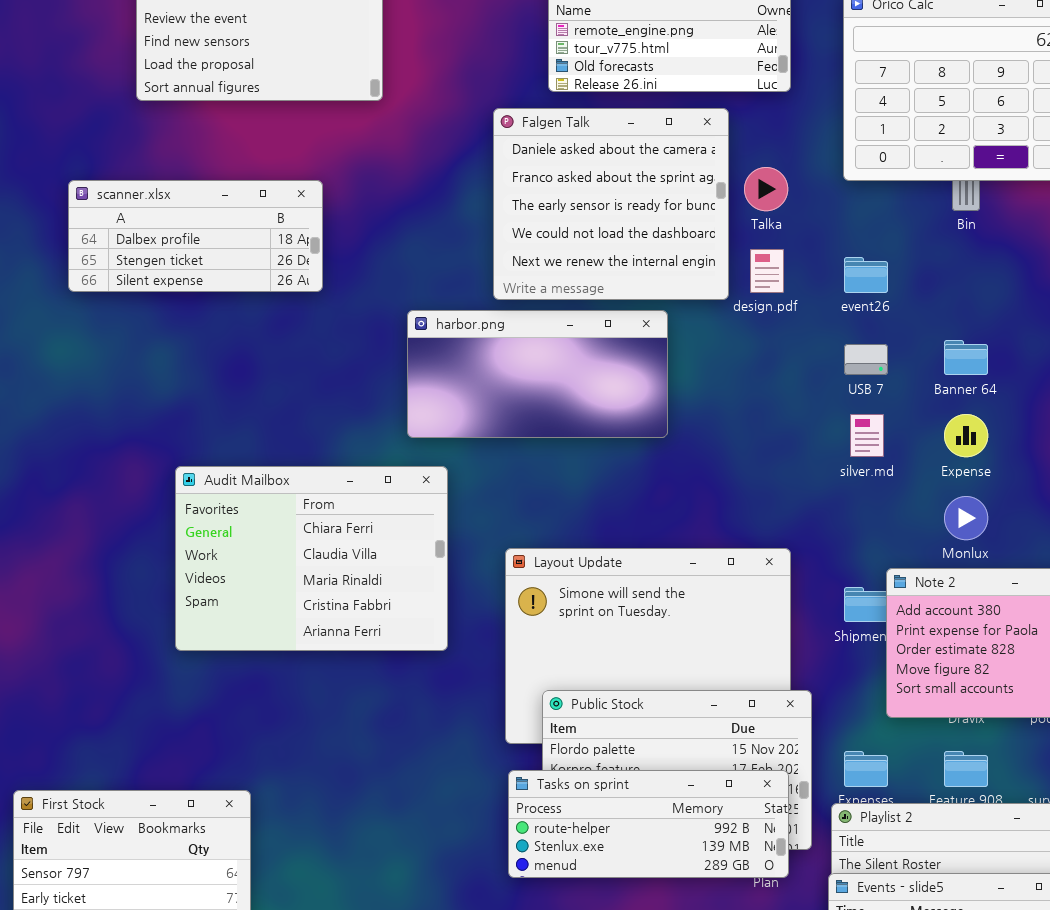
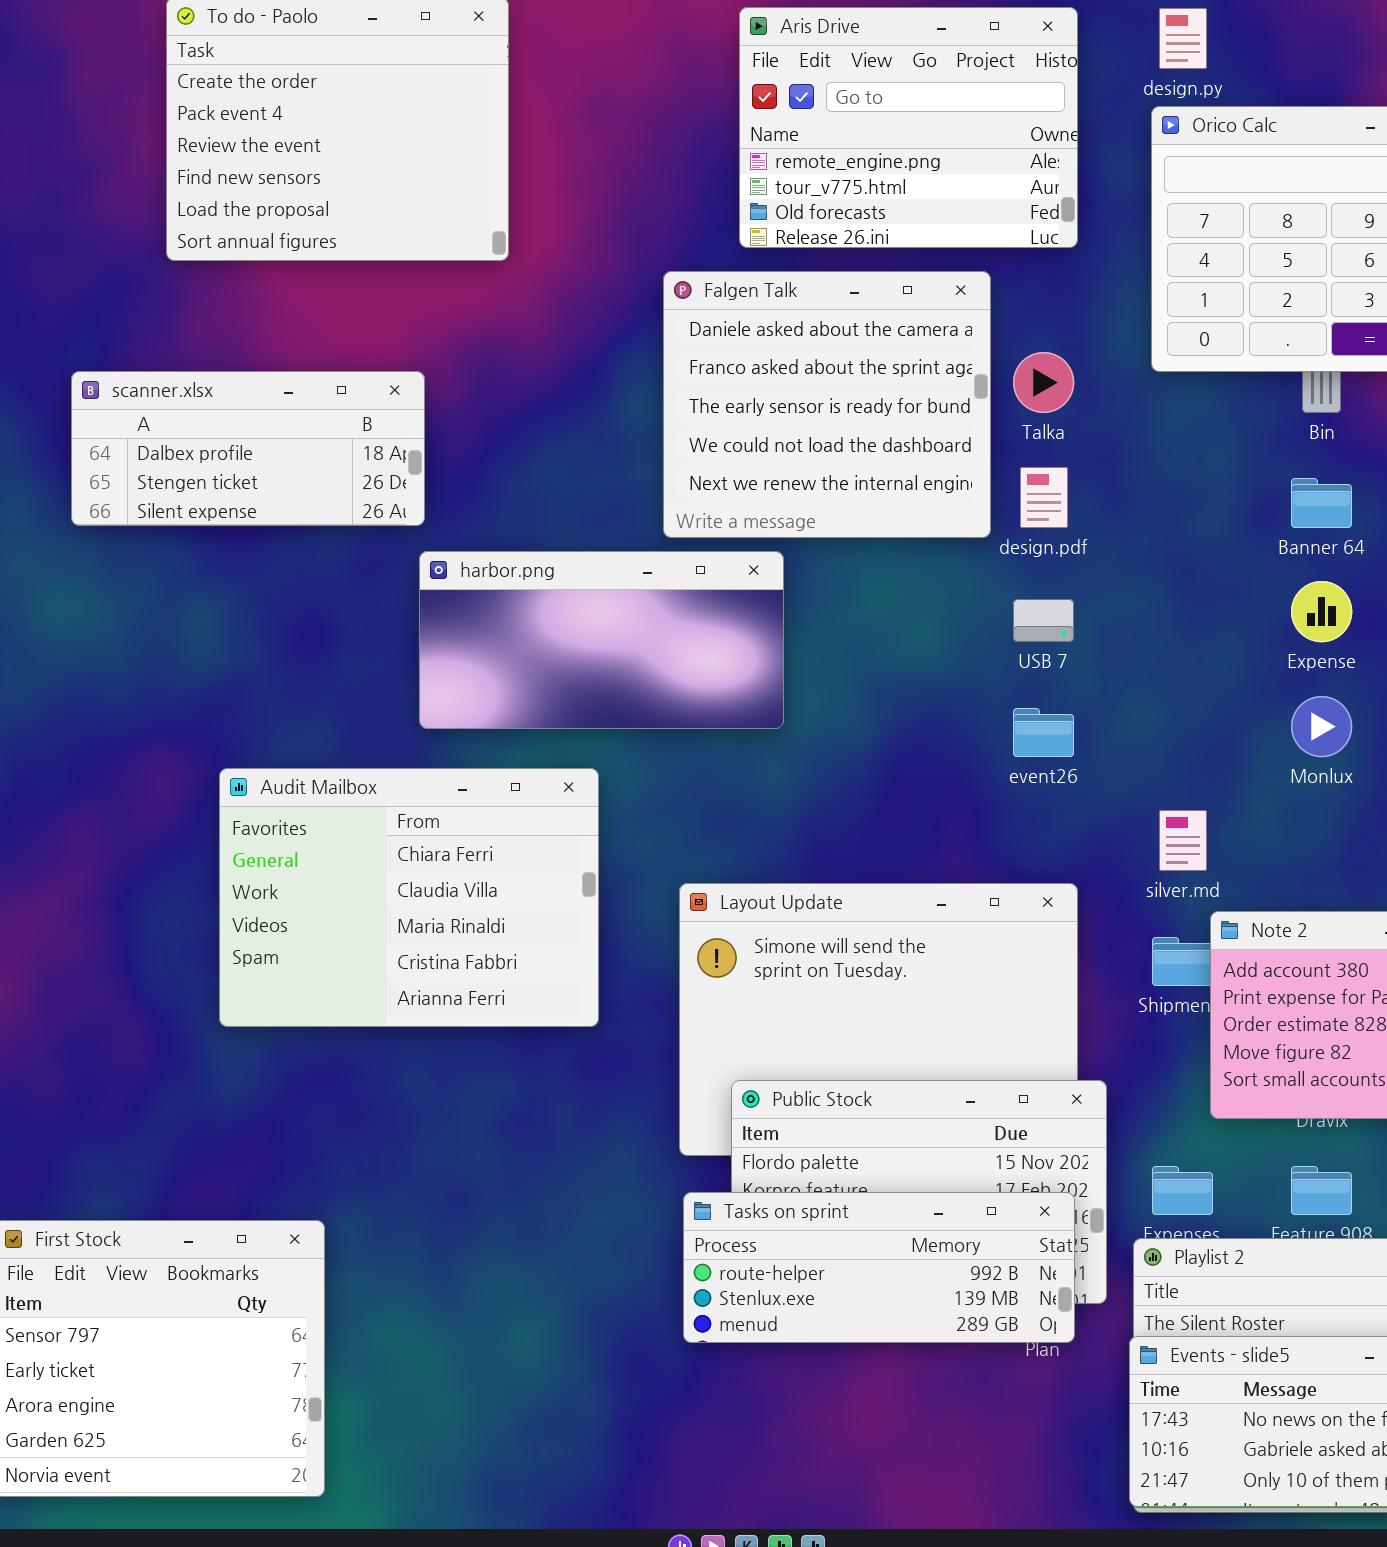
event26: [844,257,888,293] -> [1013,708,1074,757], moved
harbor.png: [407,310,668,438] -> [419,551,784,729], moved
Banner 64: [944,340,988,375] -> [1291,478,1352,528], moved
USB 7: [844,344,888,375] -> [1013,599,1074,642], moved
silver.md: [850,414,884,457] -> [1159,810,1207,871], moved
Expense: [944,414,988,457] -> [1291,581,1352,642], moved
Monlux: [944,496,988,540] -> [1291,696,1352,757], moved

